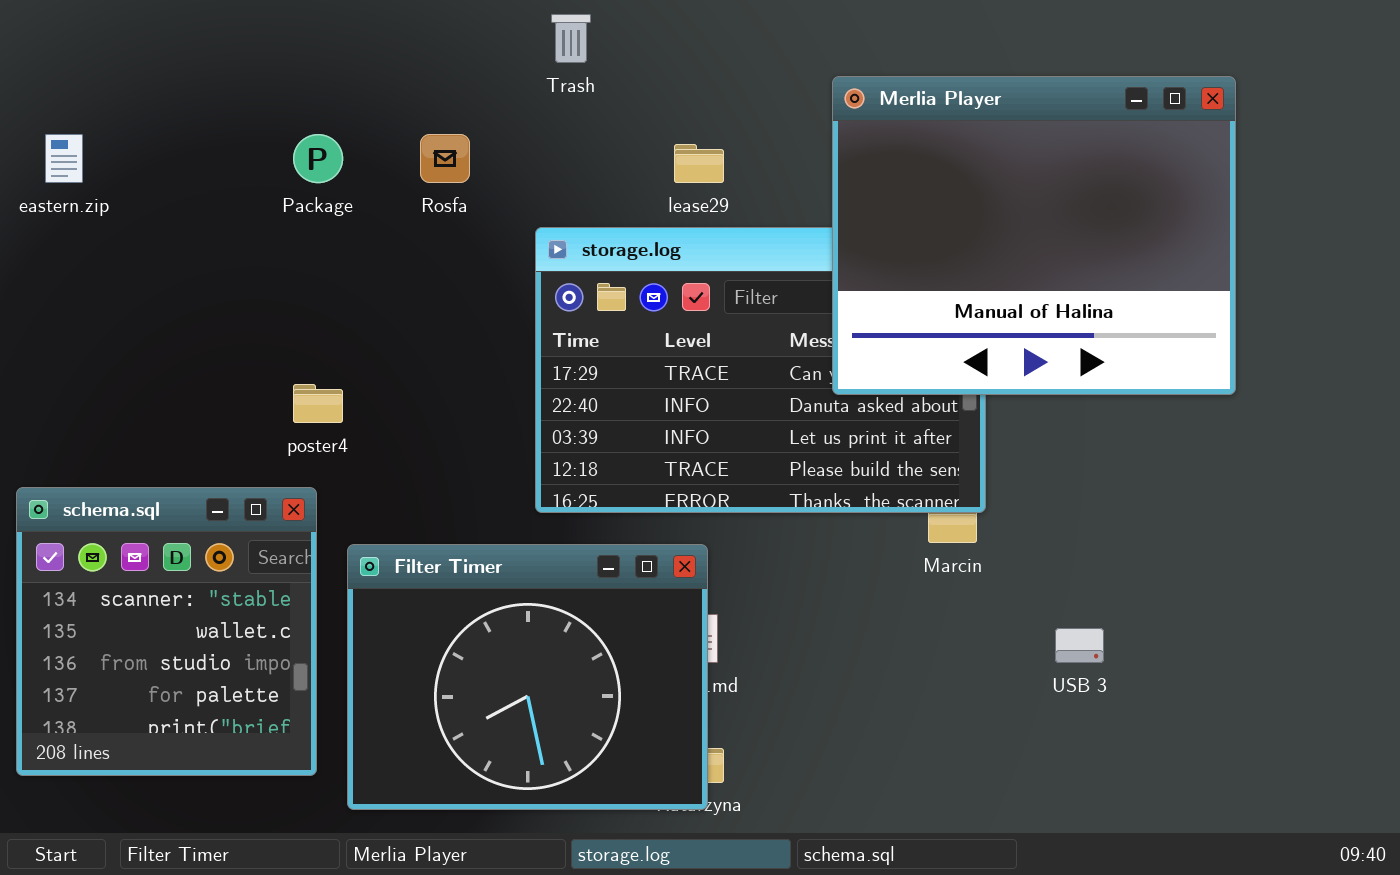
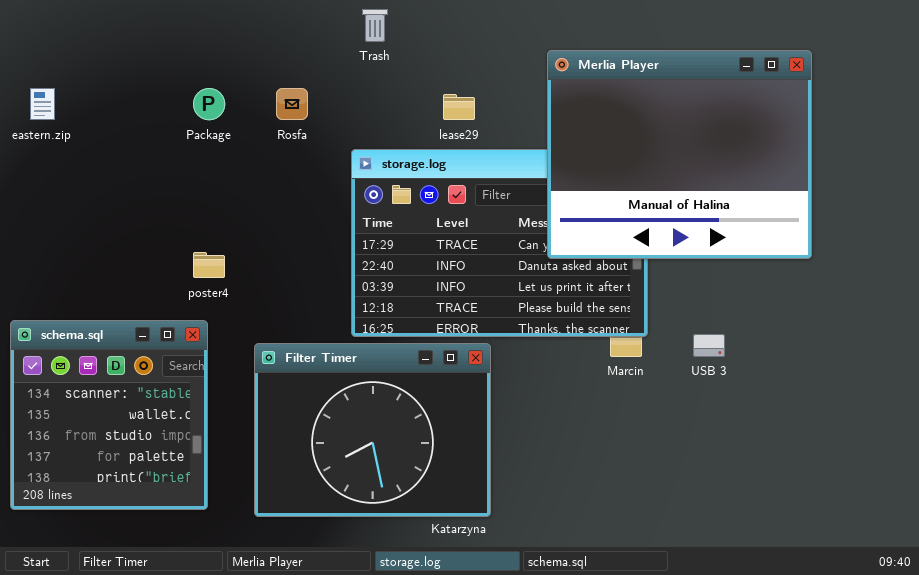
Filter Timer: [347,544,708,810] -> [254,343,491,517], moved
USB 3: [1055,628,1104,663] -> [693,334,725,357], moved

